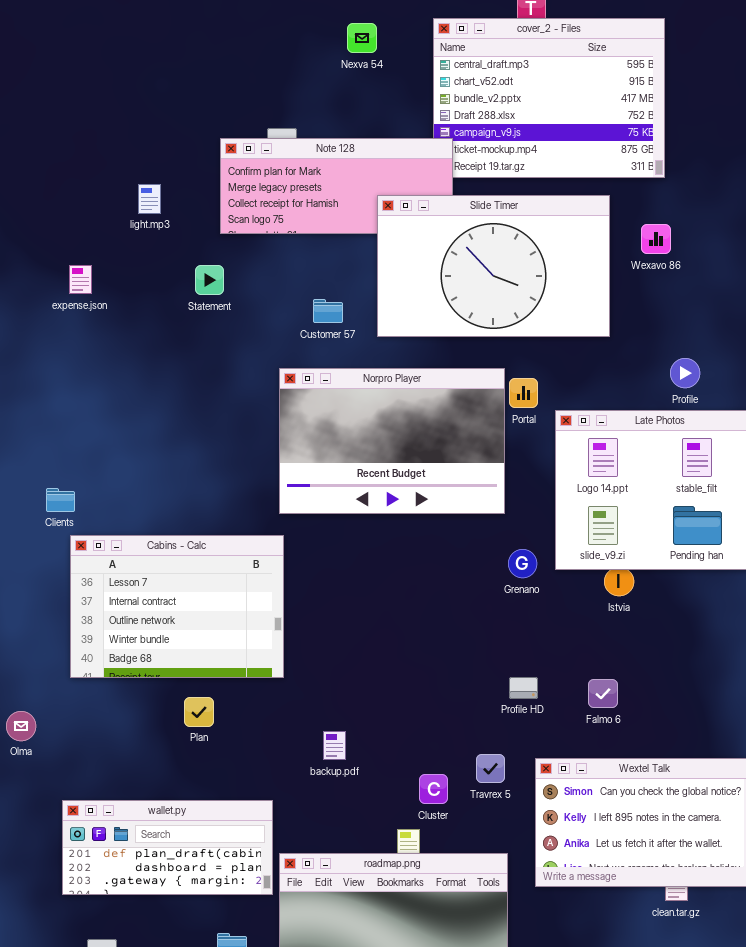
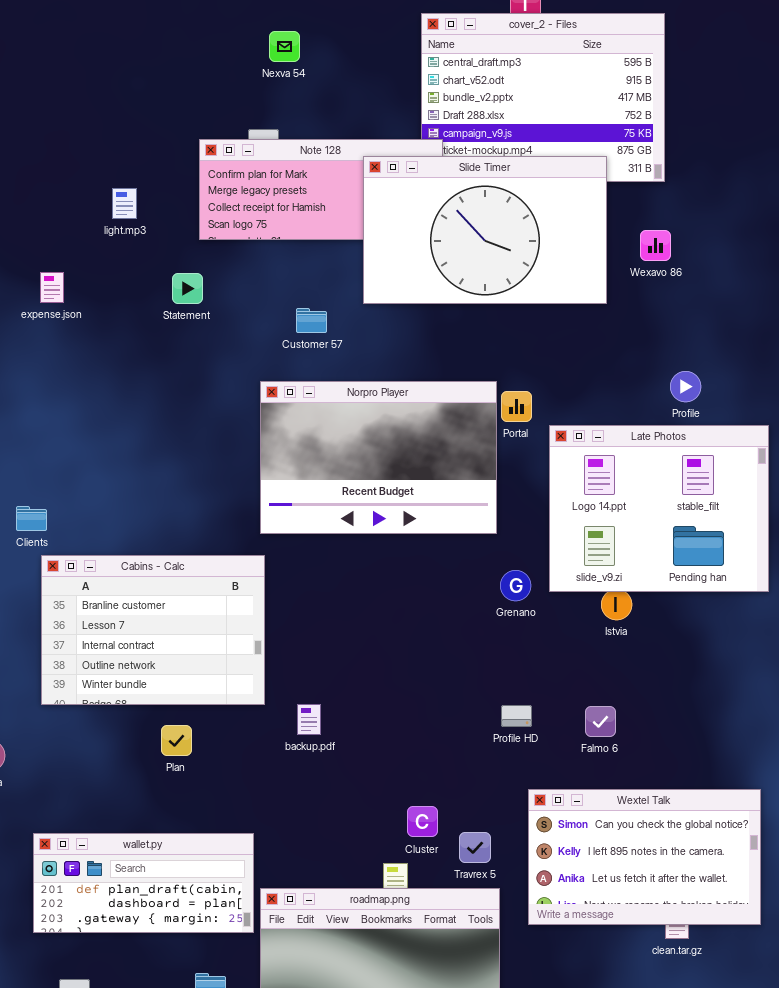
Nexva 54: [347,23,377,53] -> [269,31,300,62], moved
Slide Timer: [377,195,610,337] -> [363,156,607,304], moved
Cabins - Calc: [70,535,284,678] -> [41,555,265,705], scrolled up 1 row
backup.pdf: [323,731,346,760] -> [297,704,321,735], moved
Travrex 5: [476,754,505,783] -> [459,832,491,863], moved

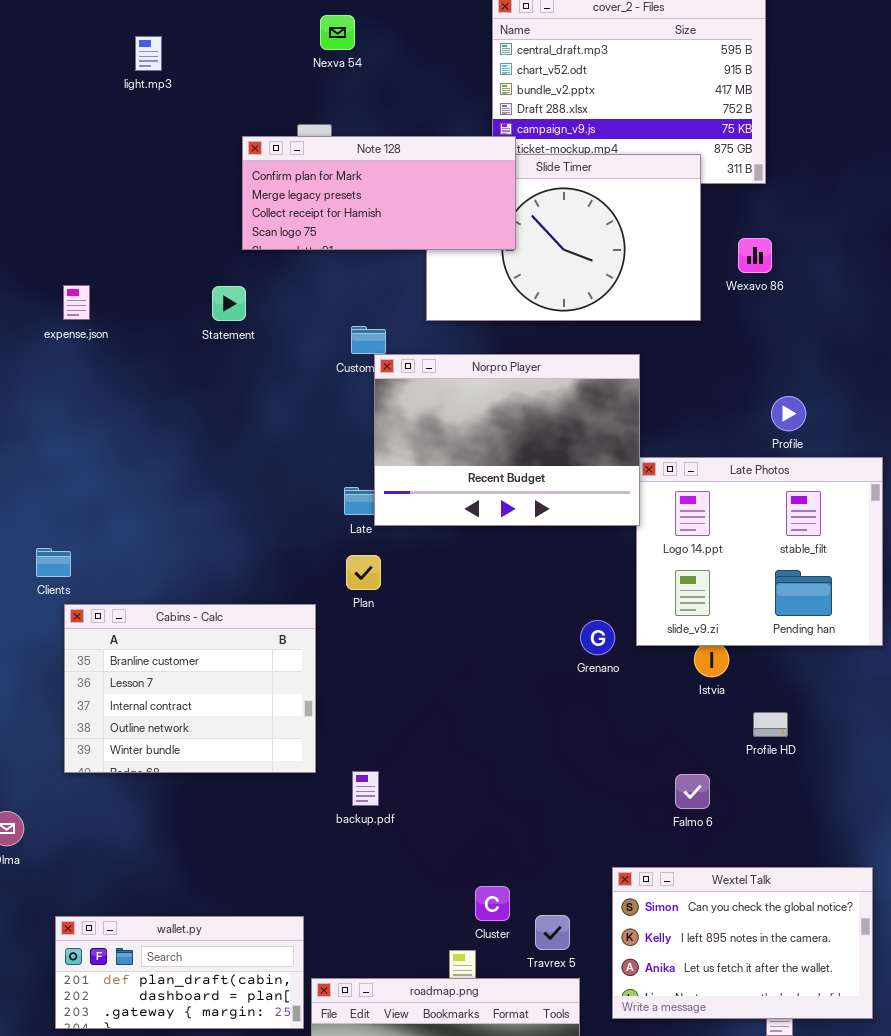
Note 128: [199,139,443,240] -> [242,136,516,250], raised
light.mp3: [112,188,137,219] -> [135,36,162,71], moved
Norpro Player: [260,381,497,534] -> [374,354,640,526], moved
Profile HD: [501,705,532,727] -> [753,712,788,737], moved
Plan: [161,725,192,756] -> [346,555,381,590], moved

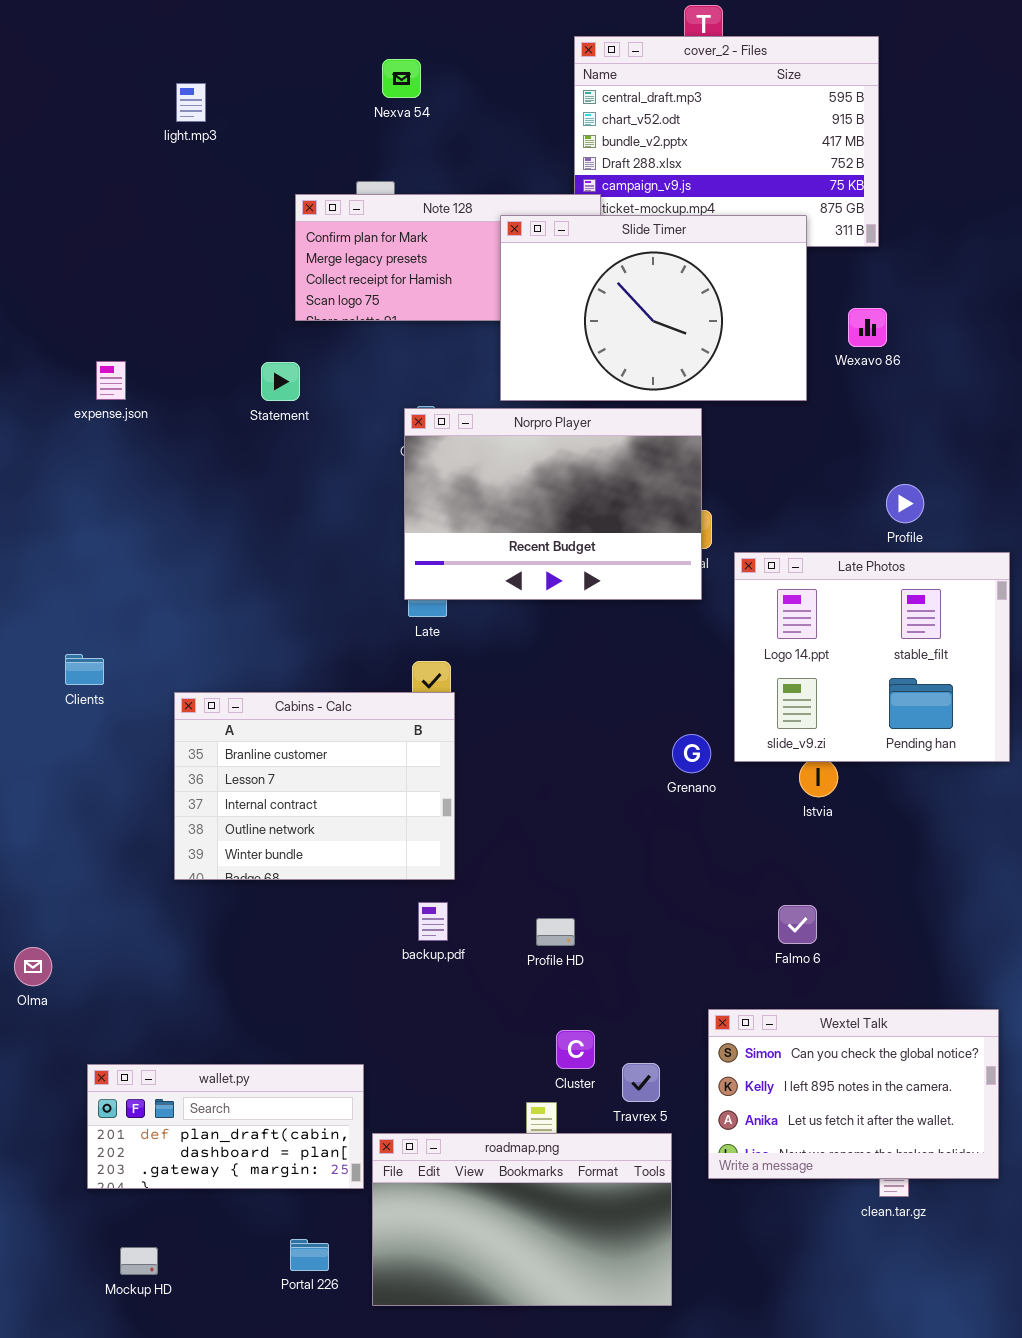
Slide Timer: [426,154,701,321] -> [500,215,807,401], raised
Norpro Player: [374,354,640,526] -> [404,408,702,600], moved
Cabins - Calc: [64,604,316,773] -> [174,692,455,880], moved
Profile HD: [753,712,788,737] -> [536,918,575,946], moved

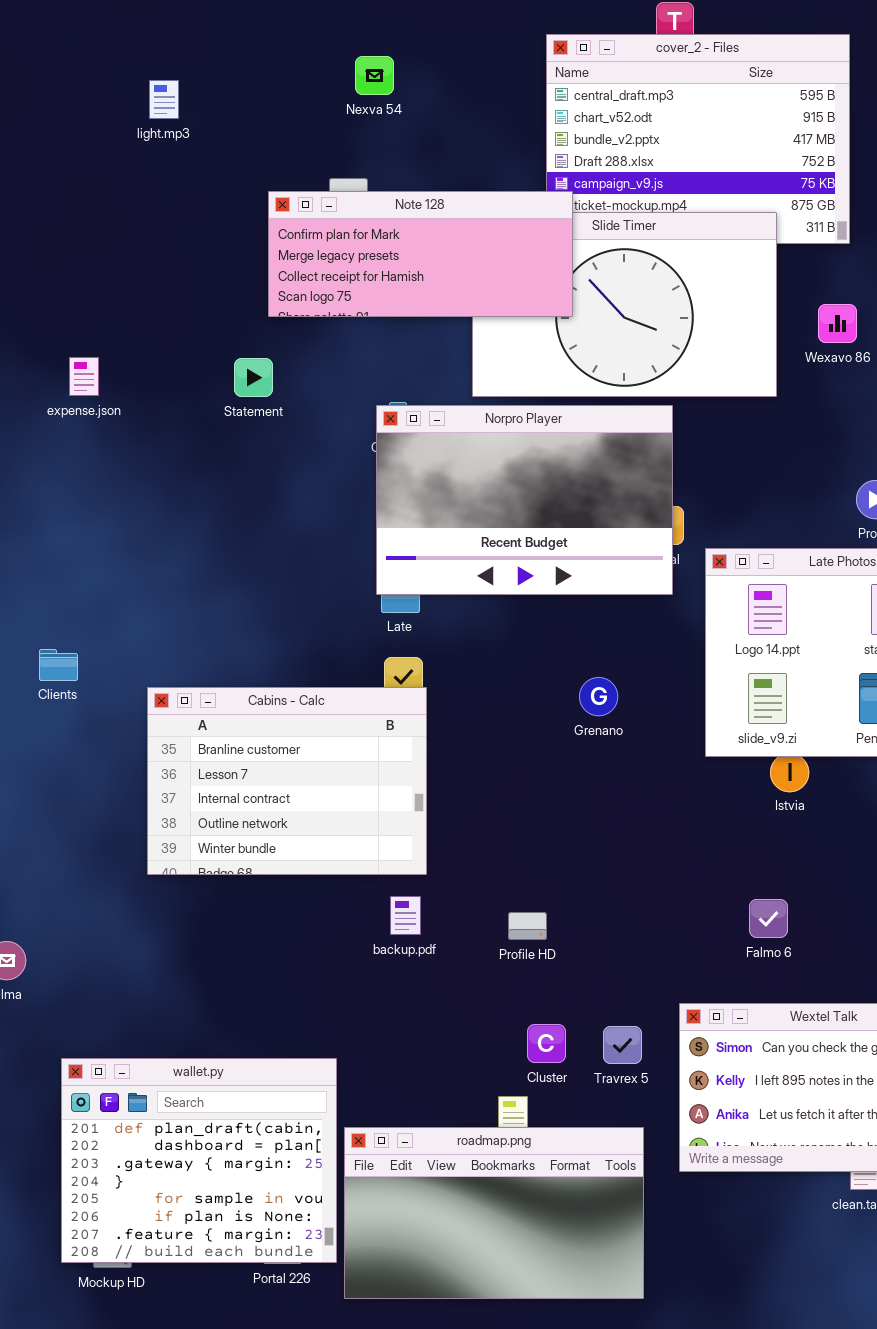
Note 128: [295,194,601,321] -> [268,191,573,317], raised
Grenano: [672,734,711,773] -> [579,677,618,716], moved
Travrex 5: [622,1063,660,1102] -> [603,1026,642,1064], moved
wallet.py: [87,1064,364,1189] -> [61,1058,337,1263], resized

